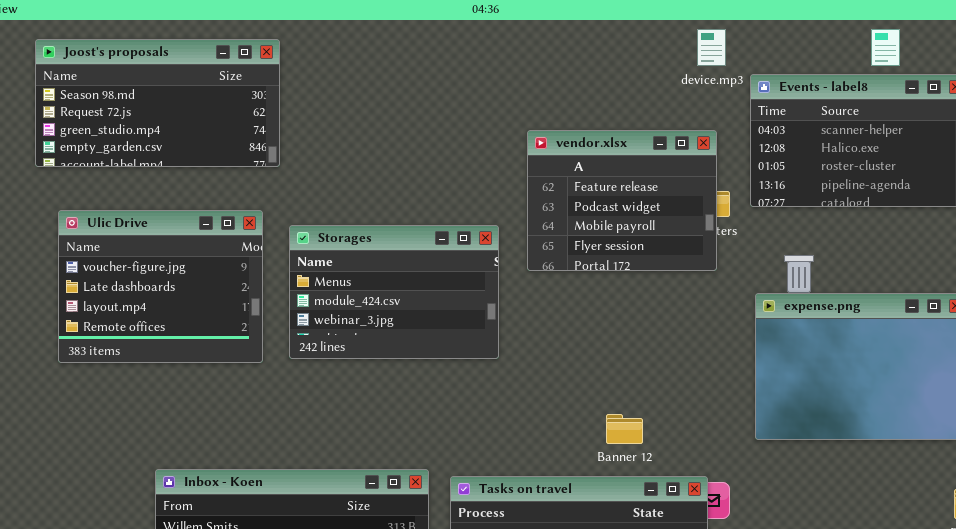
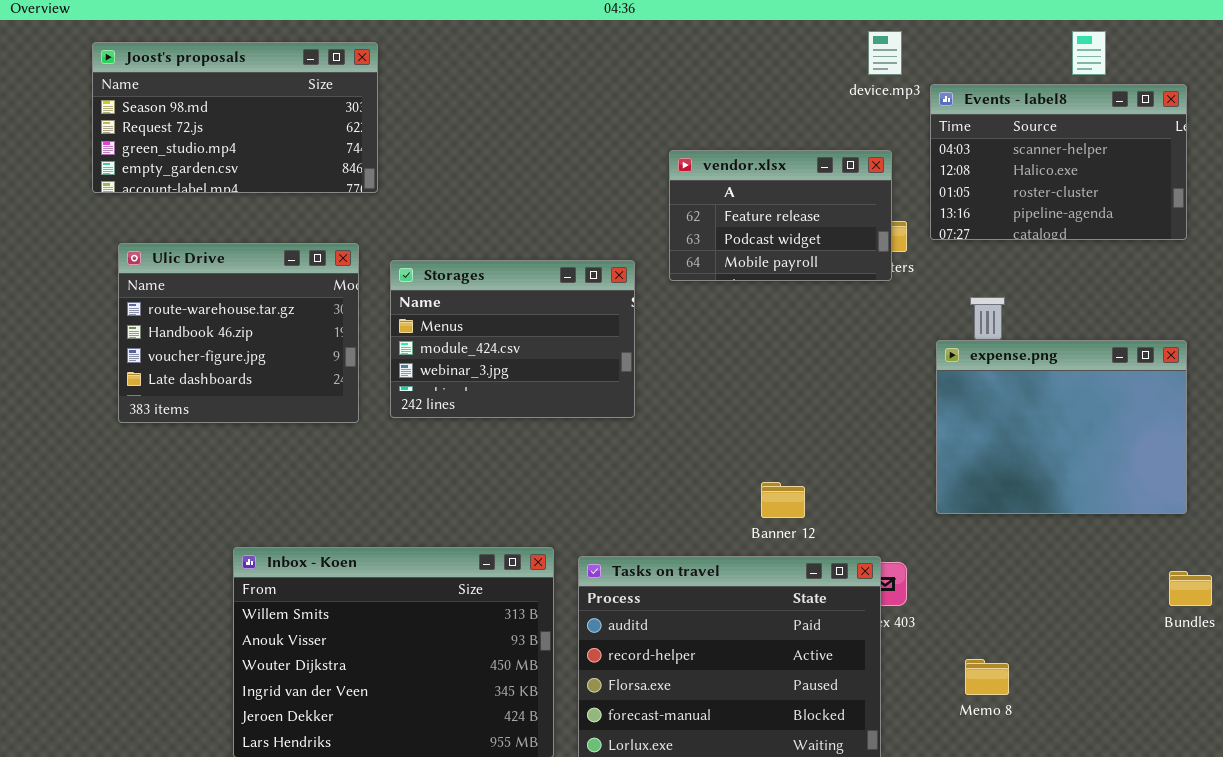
vendor.xlsx: [527,130,717,271] -> [669,150,892,281], resized
Ulic Drive: [58,210,263,363] -> [118,243,359,423], scrolled up 2 rows

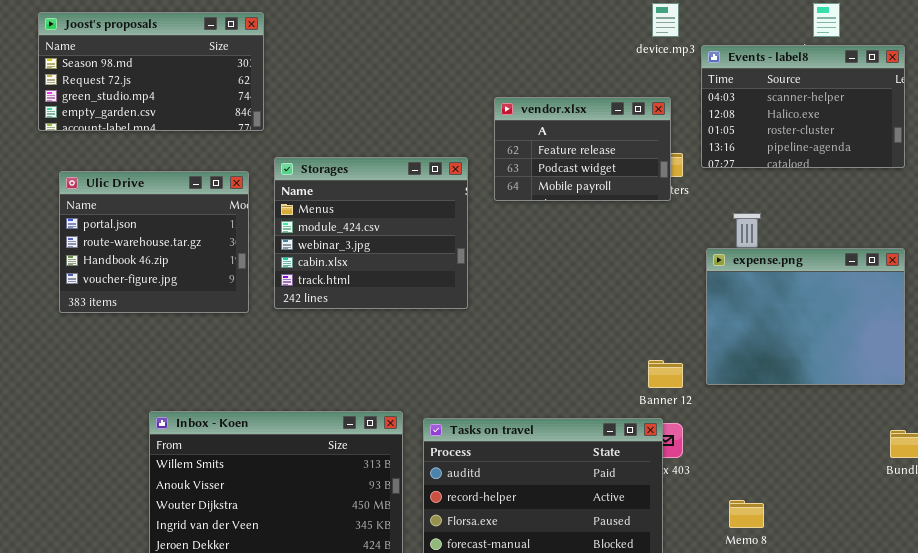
Ulic Drive: [118,243,359,423] -> [59,171,249,313], scrolled up 1 row
Storages: [390,260,635,418] -> [274,157,468,309], resized
Banner 12: [761,482,805,518] -> [648,360,683,388], moved

